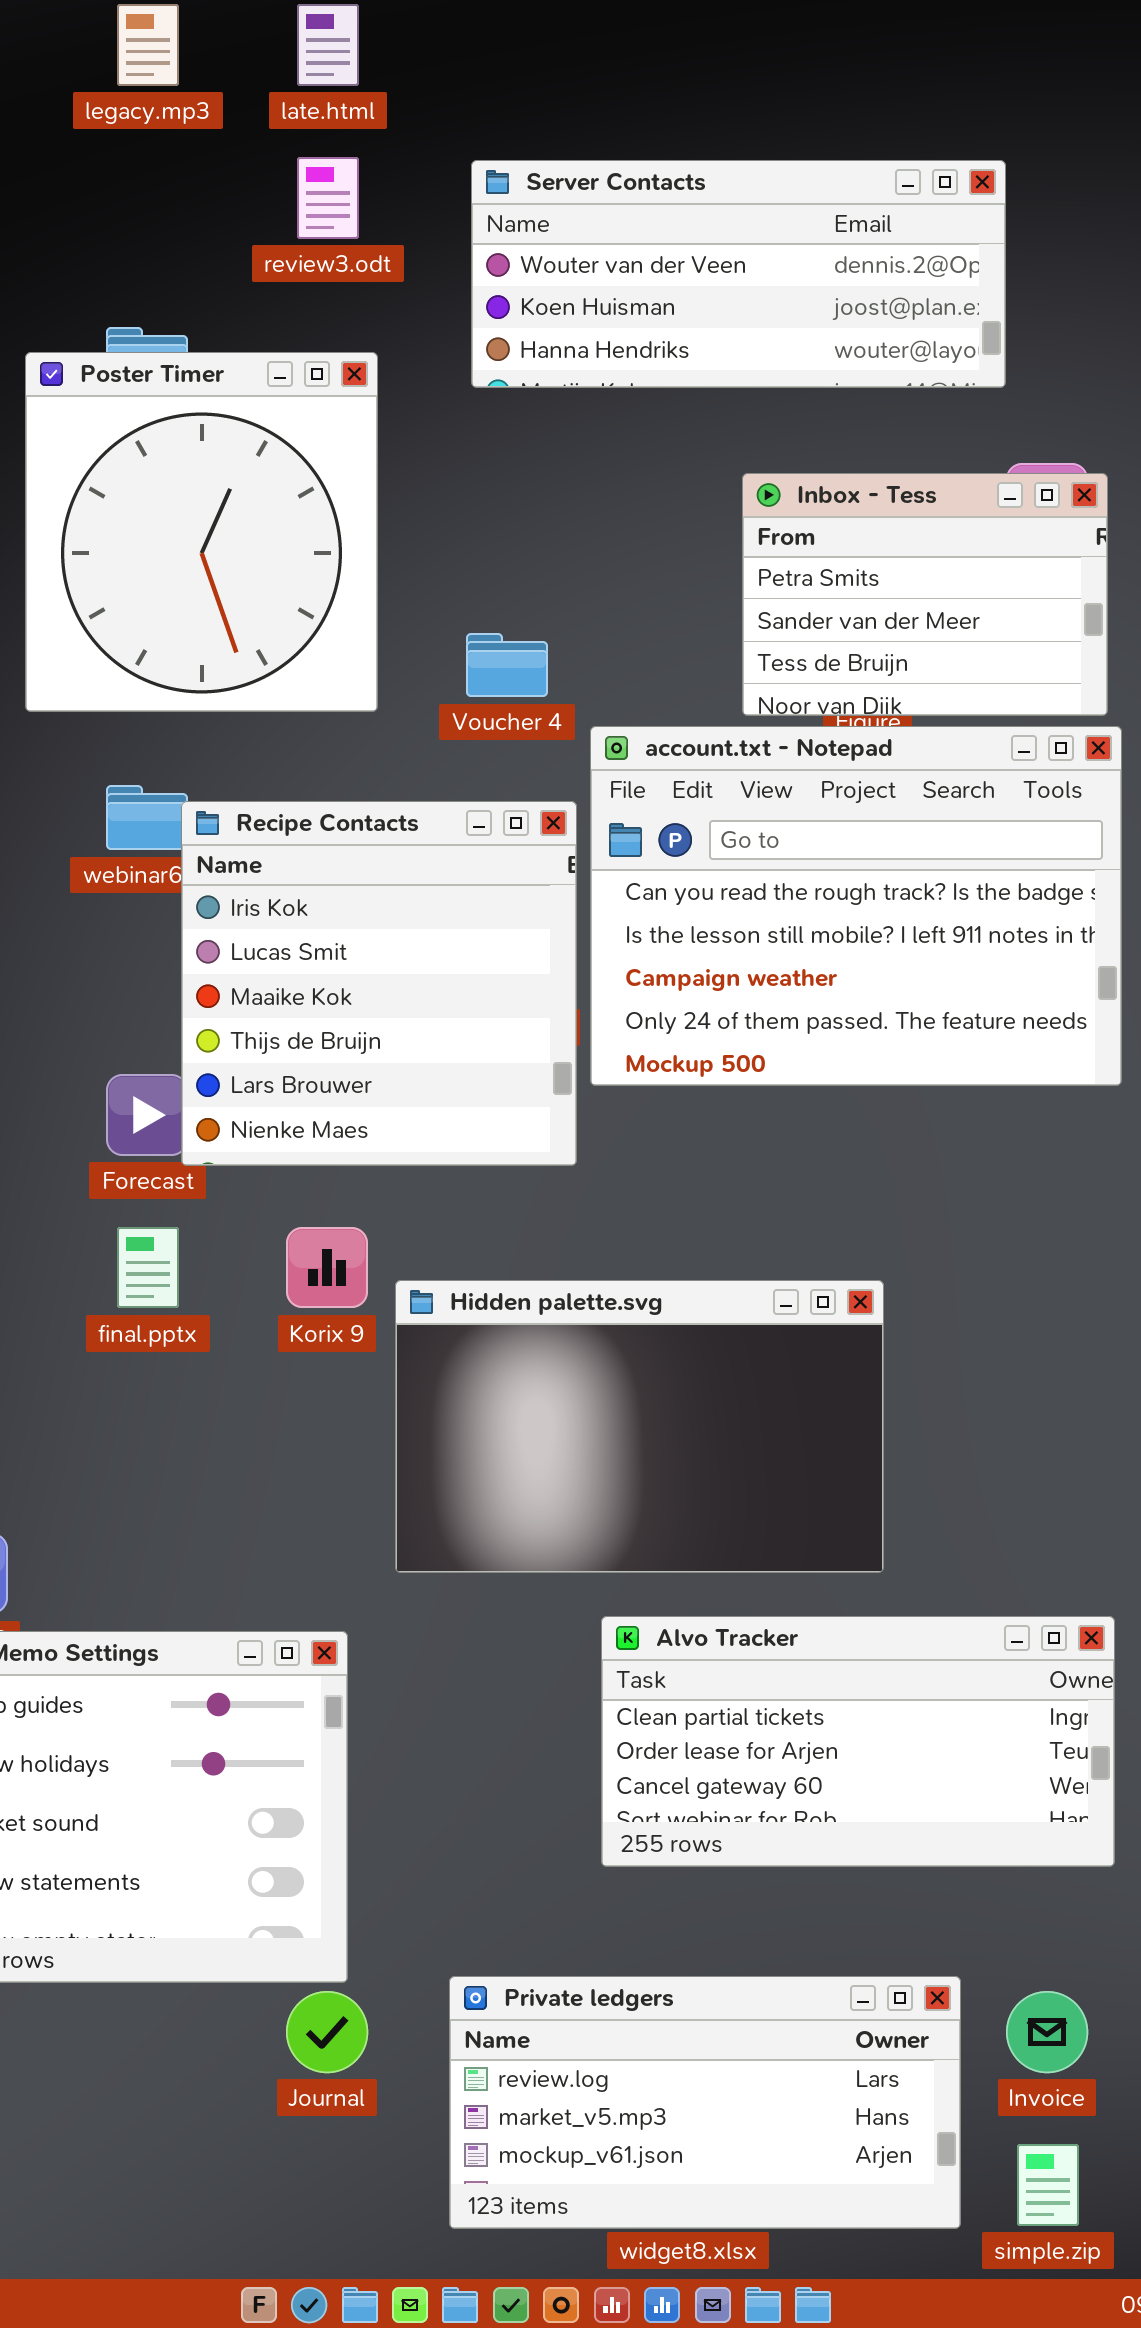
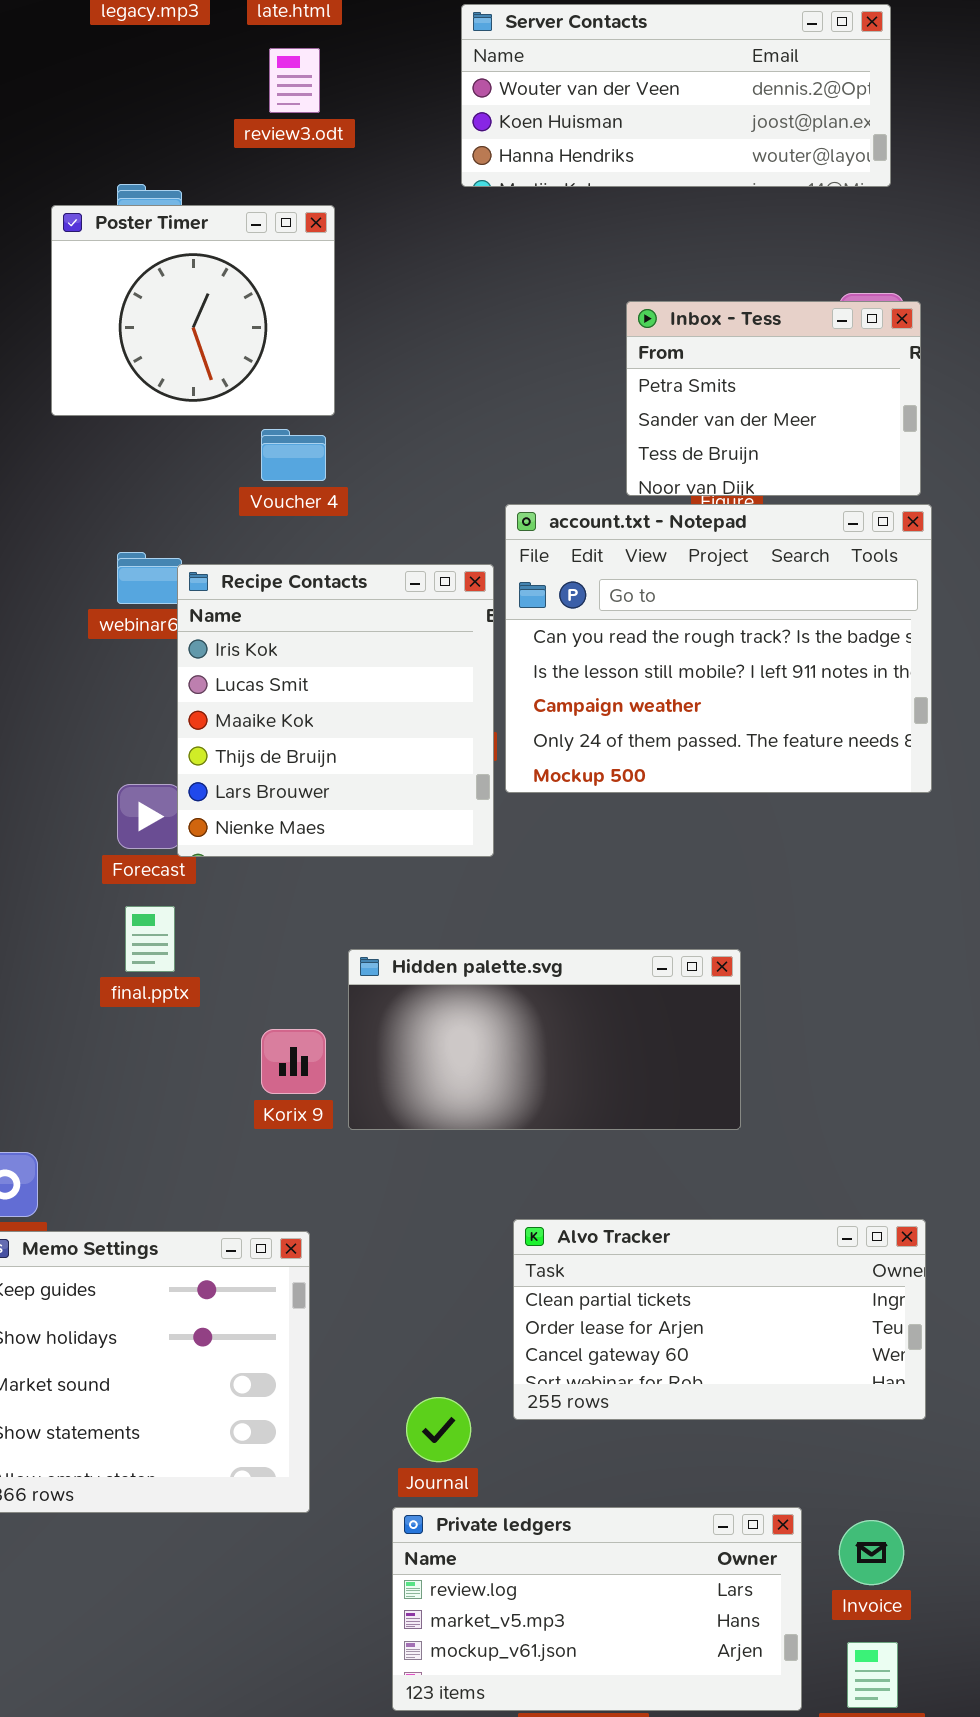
Server Contacts: [471,160,1006,388] -> [461,4,891,187], moved
Poster Timer: [25,352,378,712] -> [51,205,335,416], resized
Voucher 4: [466,633,548,697] -> [261,429,326,481], moved
Korix 9: [286,1227,368,1308] -> [261,1029,326,1094], moved
Hidden palette.svg: [395,1280,884,1573] -> [348,949,741,1130], resized
Journal: [286,1991,368,2073] -> [406,1397,471,1462], moved

